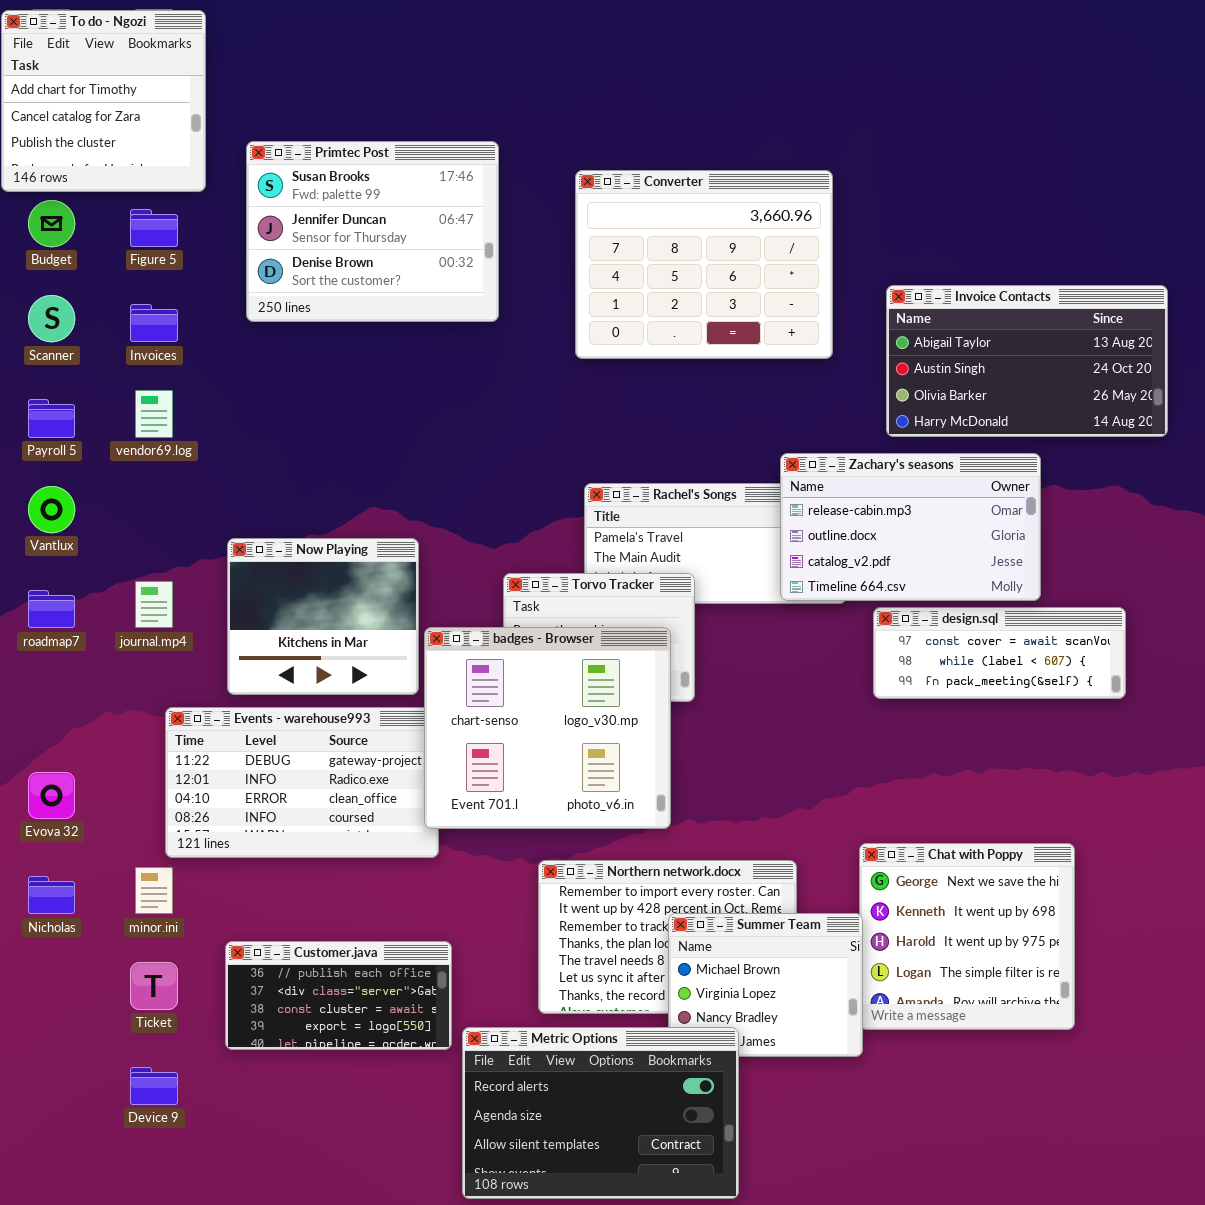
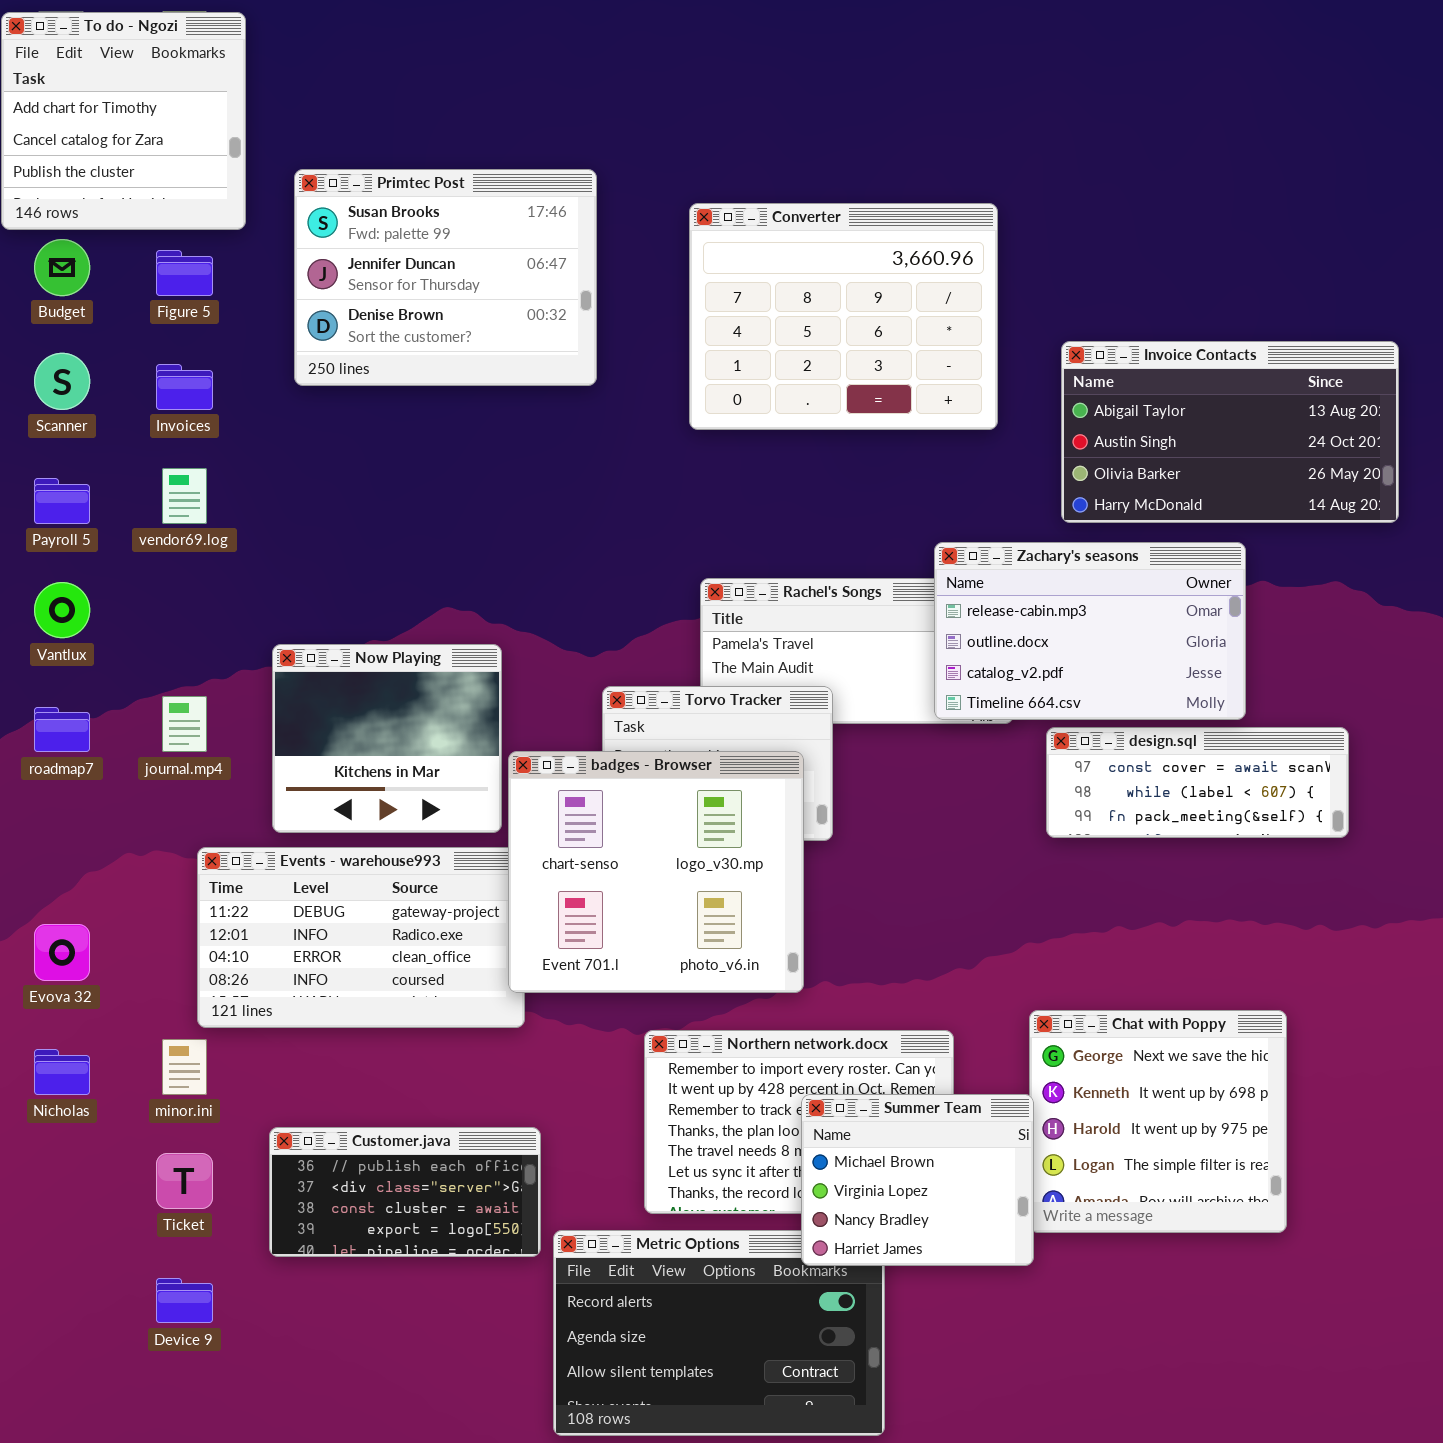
Summer Team: [668,913,863,1057] -> [801,1094,1034,1266], raised

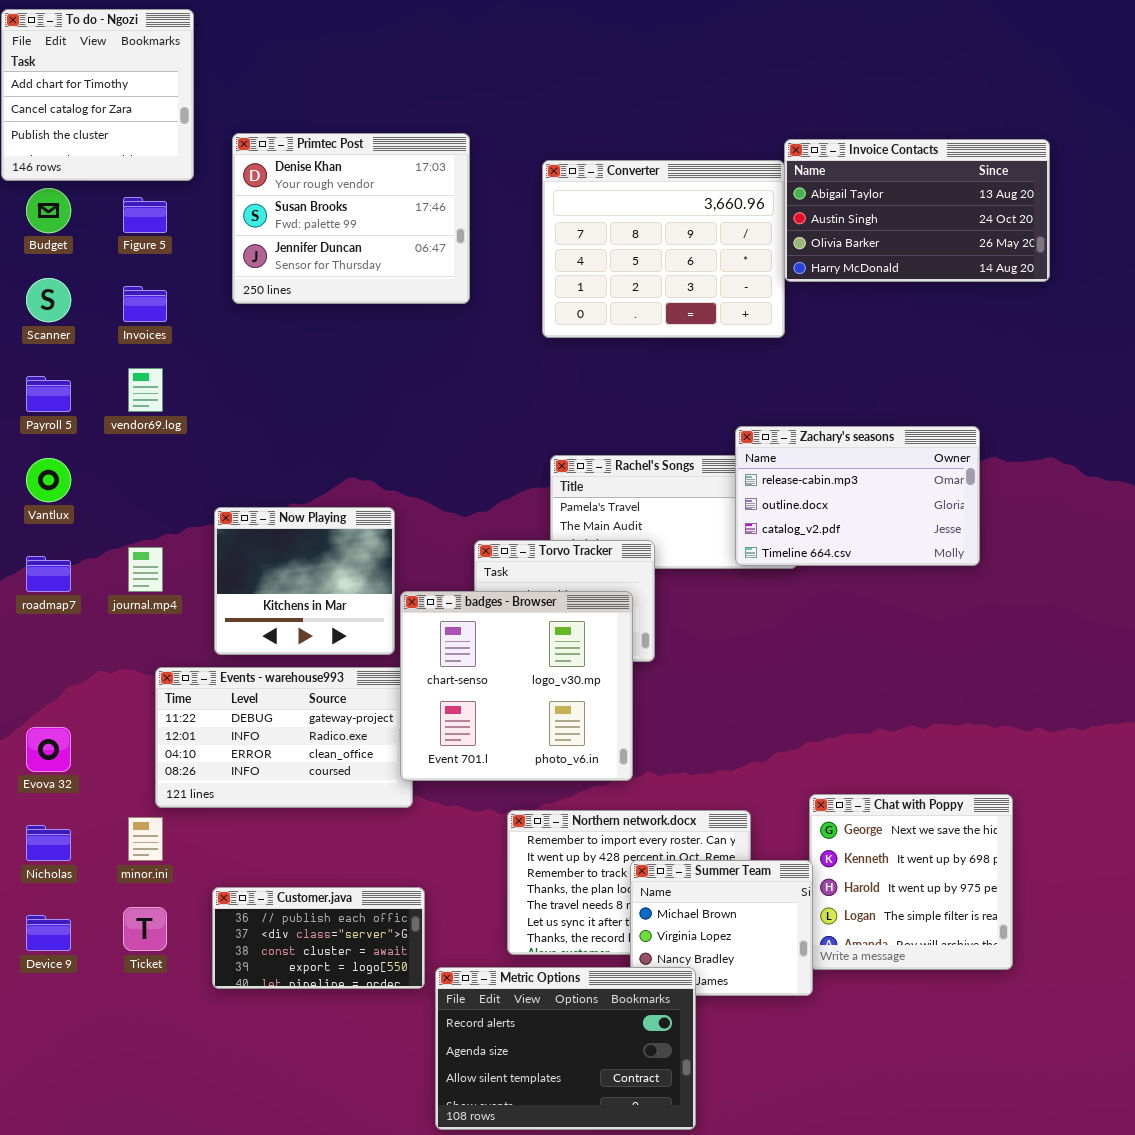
Primtec Post: [294,169,597,386] -> [232,133,470,304], scrolled up 1 row
Invoice Contacts: [1061,341,1399,523] -> [784,139,1050,282], moved
design.sql: [1046,727,1349,838] -> none, closed
Metric Options: [553,1230,885,1436] -> [435,967,696,1130], raised
Device 9: [156,1278,213,1323] -> [26,915,71,951], moved

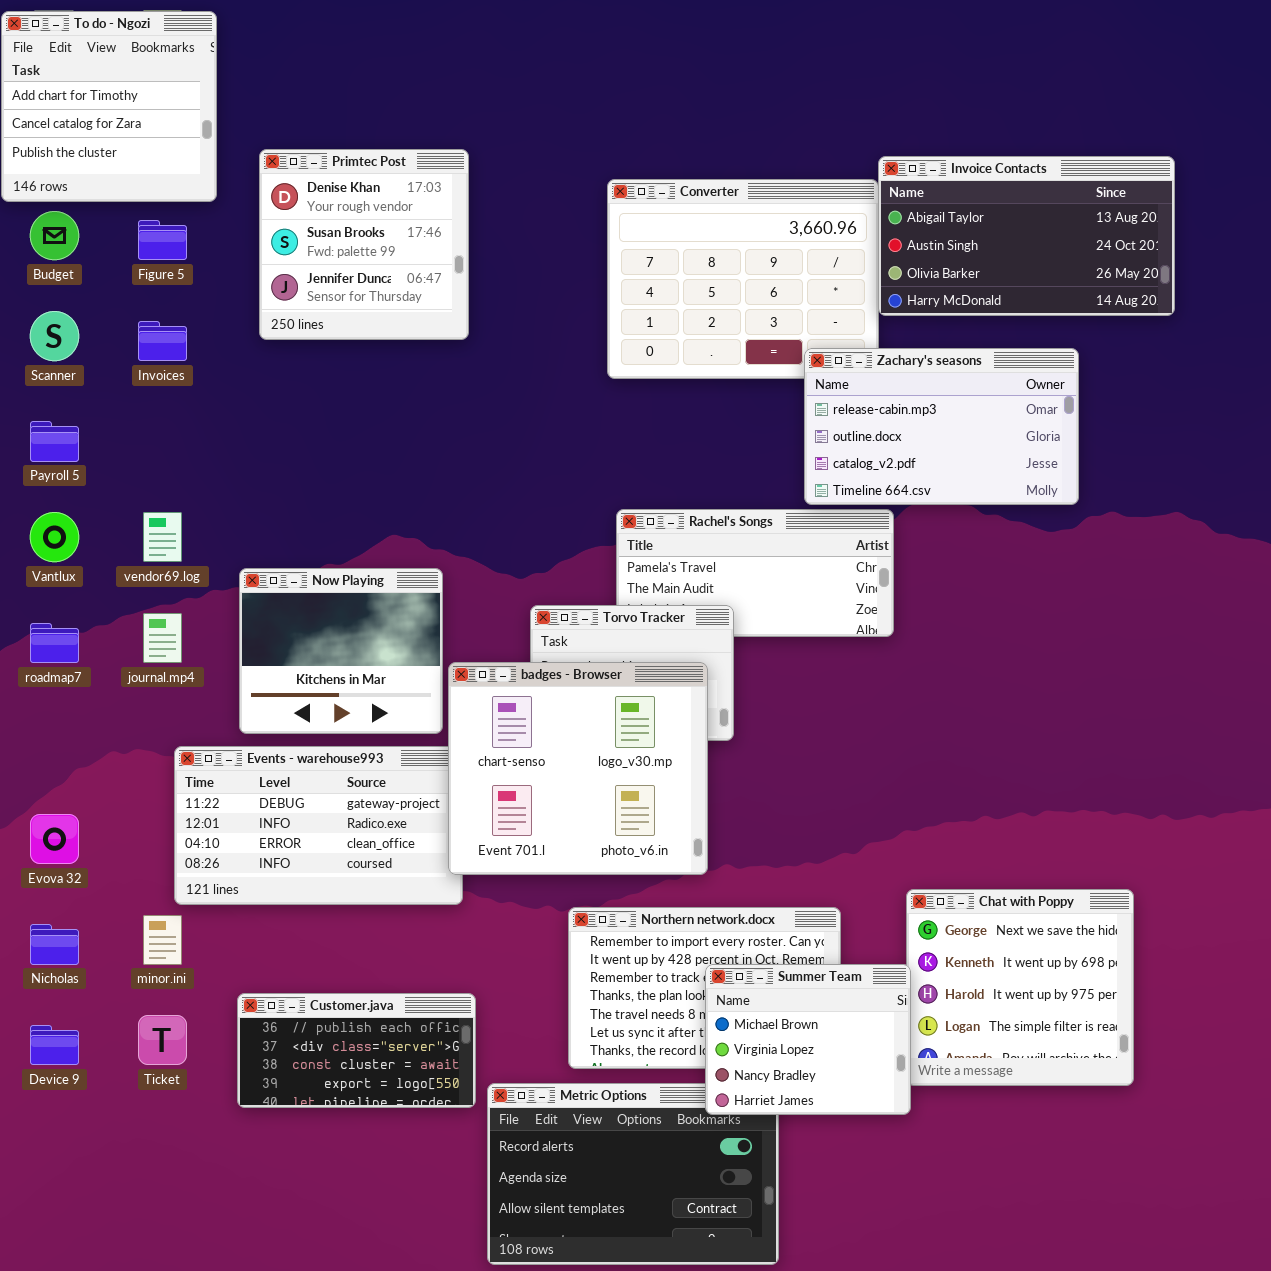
Primtec Post: [232,133,470,304] -> [259,149,469,340], resized
vendor69.log: [128,368,163,412] -> [143,512,182,562], moved
Zachary's seasons: [735,426,980,566] -> [804,348,1079,505], moved
Summer Team: [630,860,813,996] -> [705,964,911,1115], raised

